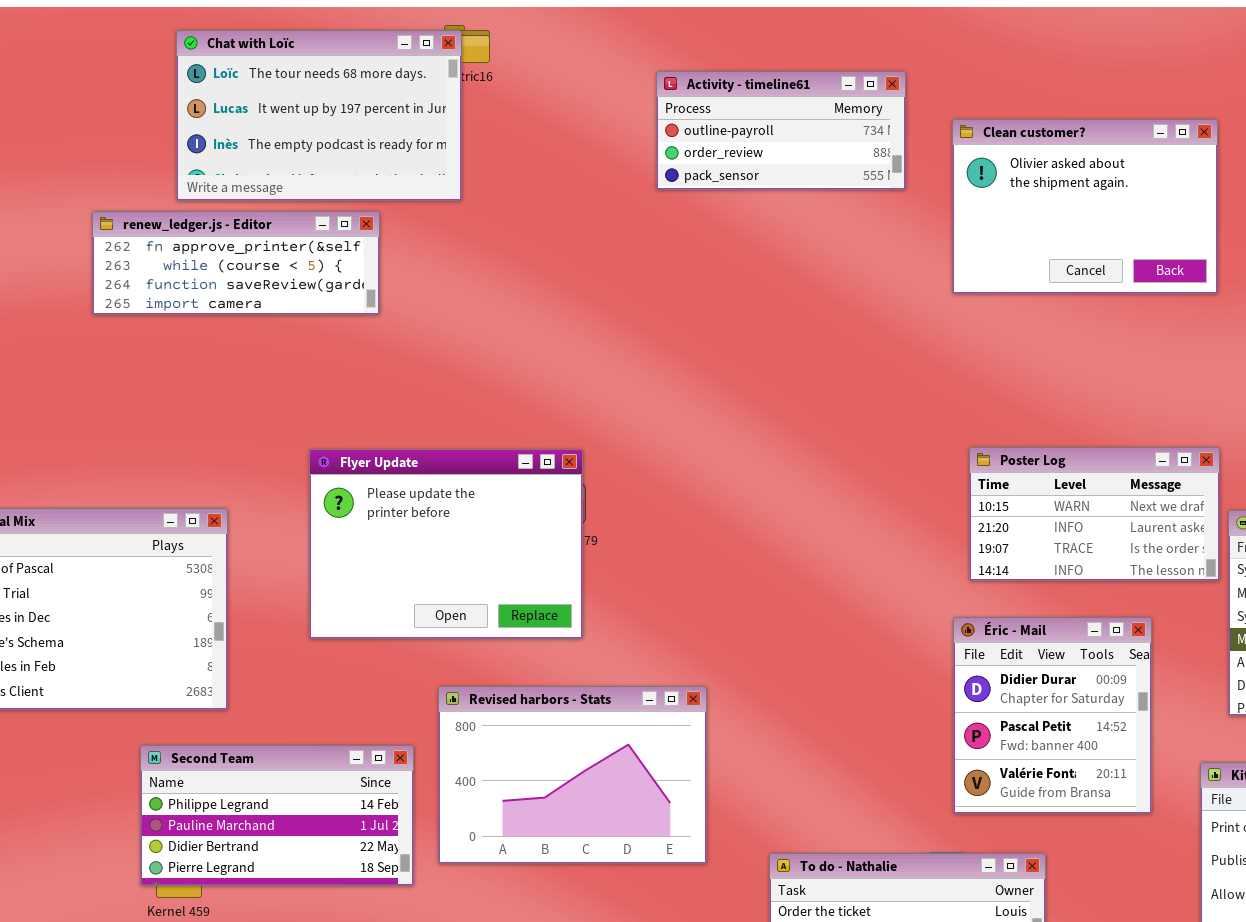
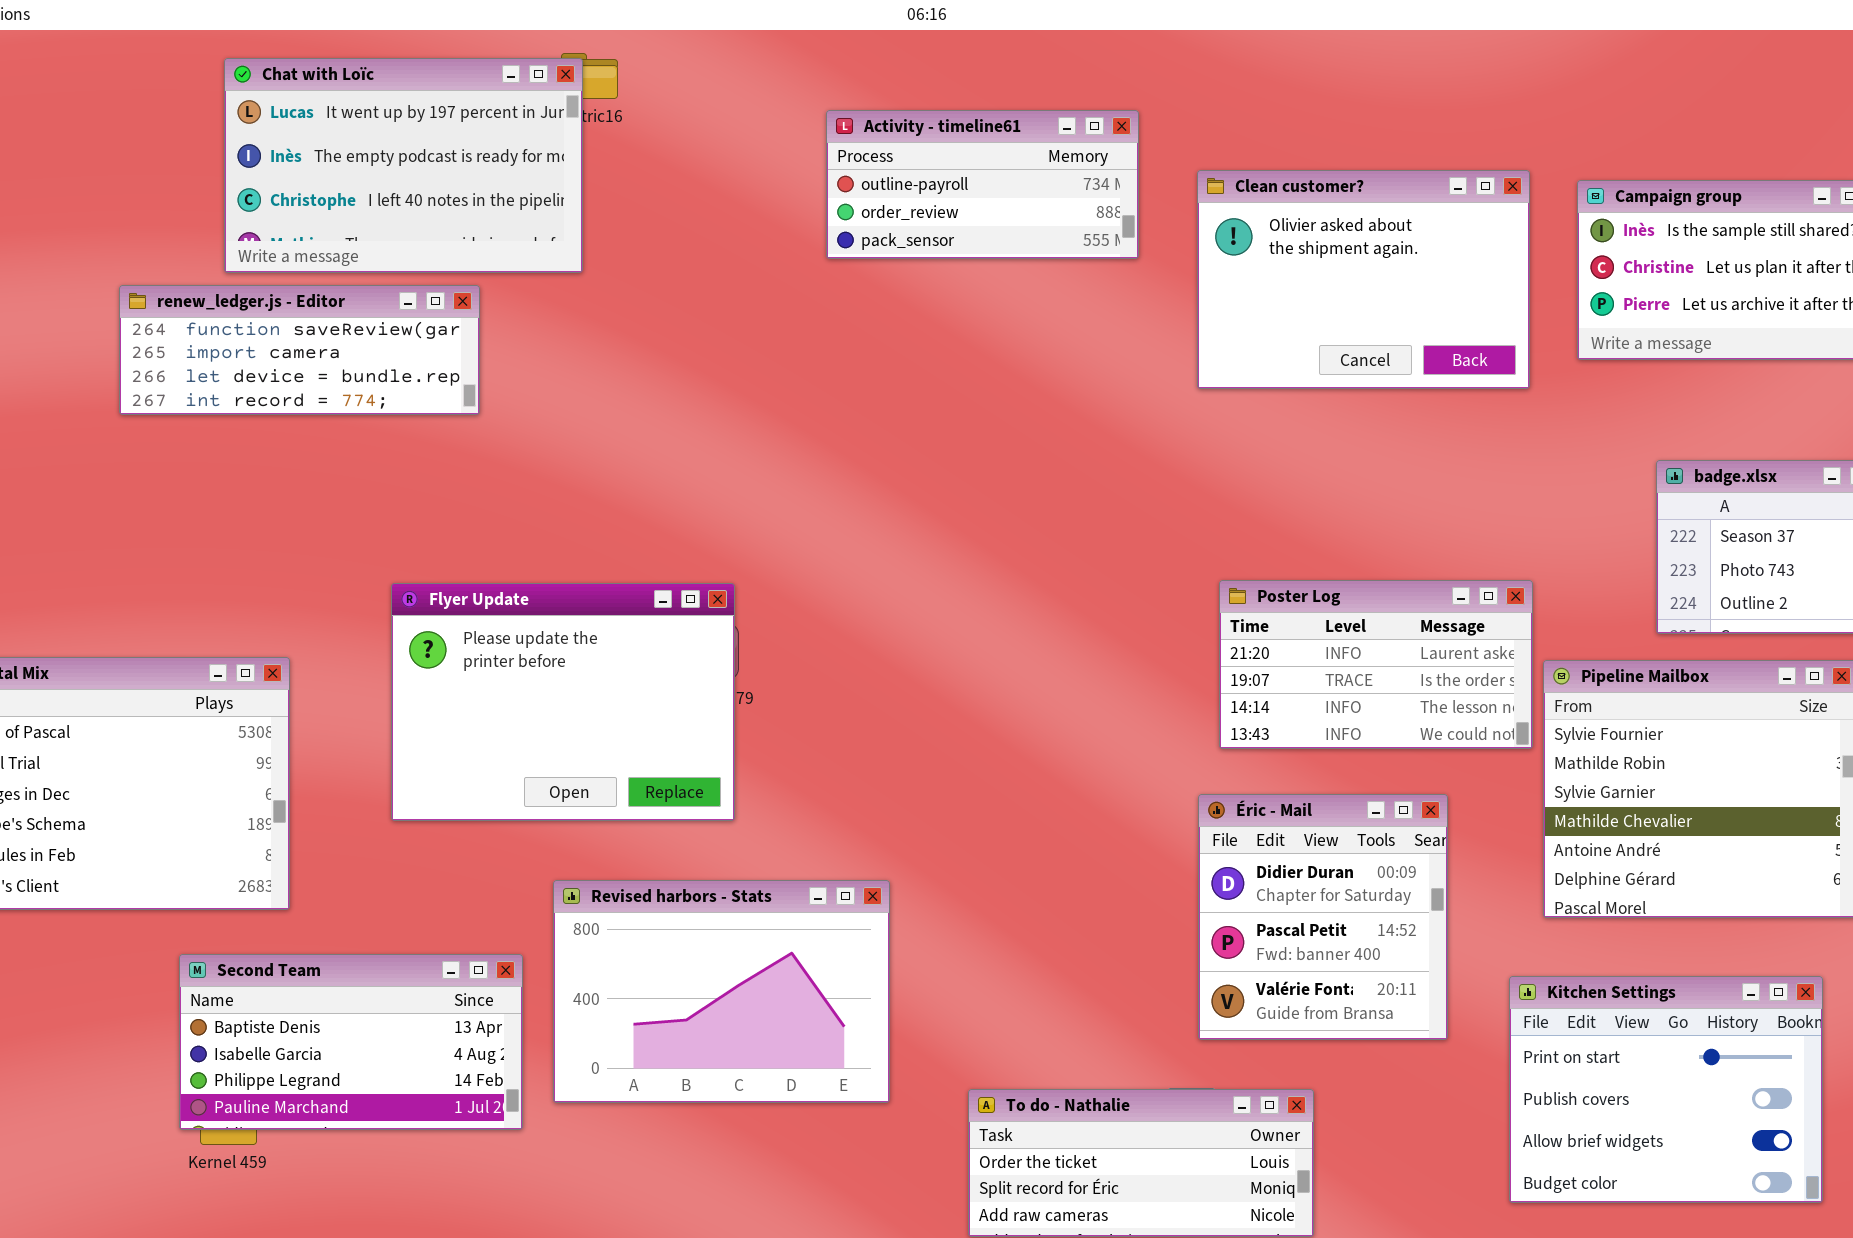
Chat with Loïc: [176,30,462,201] -> [224,58,583,273], scrolled down 1 row
renew_ledger.js - Editor: [92,211,380,315] -> [119,285,480,415], scrolled down 2 rows
Poster Log: [969,447,1220,581] -> [1219,580,1533,749], scrolled down 1 row
Second Team: [140,745,414,886] -> [179,954,523,1130], scrolled up 2 rows

